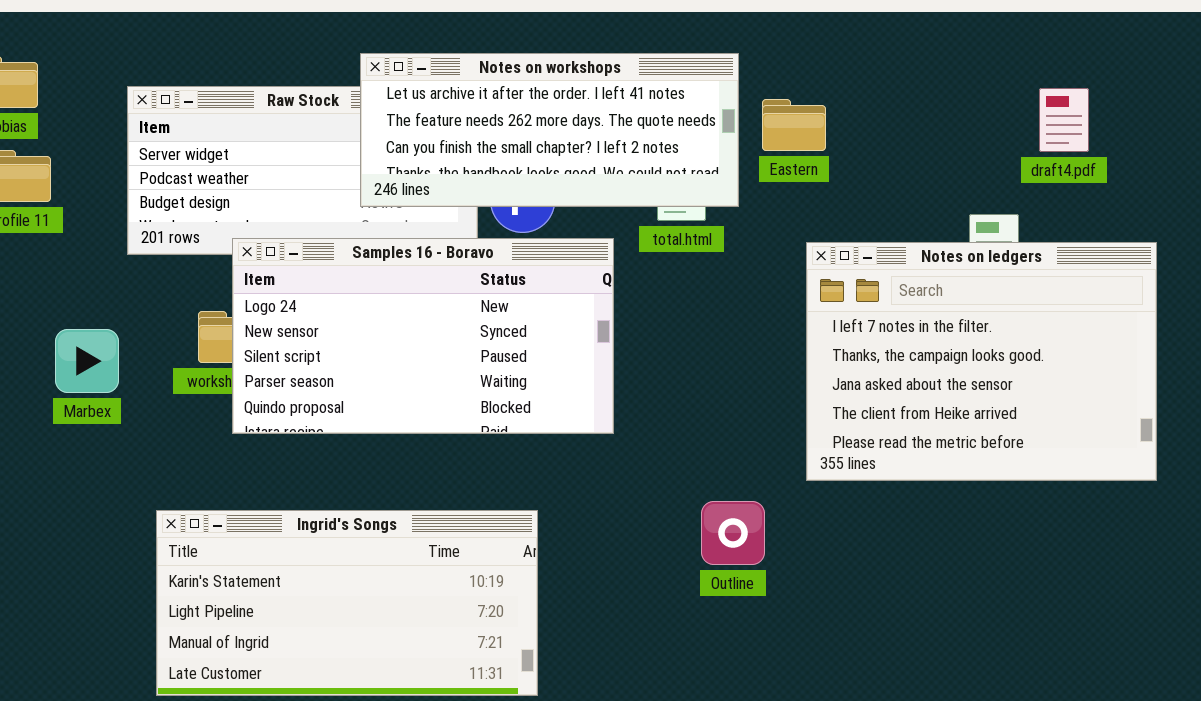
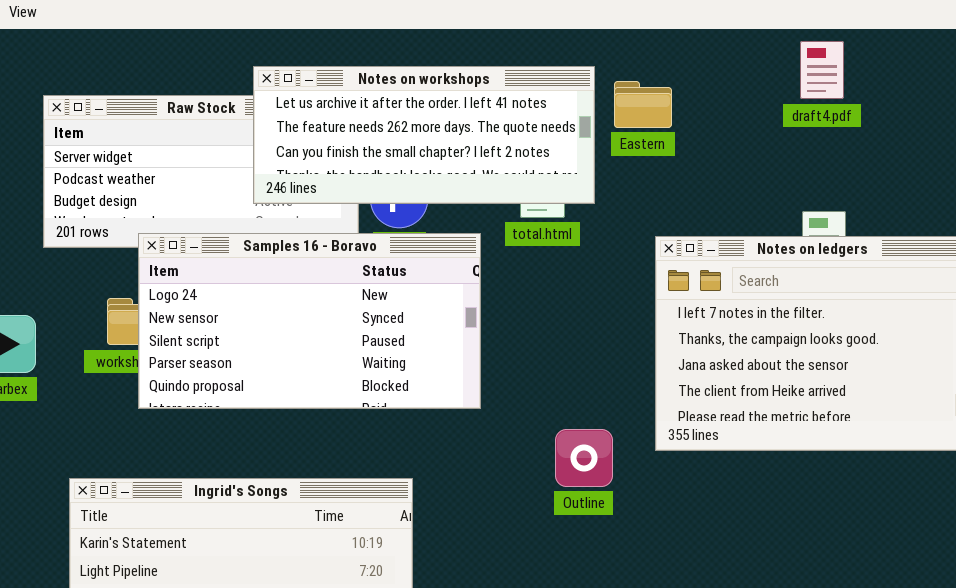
draft4.pdf: [1039,88,1089,152] -> [800,41,844,99], moved
Eastern: [762,99,826,151] -> [614,81,672,128], moved
Outline: [701,501,765,565] -> [555,429,613,487], moved

